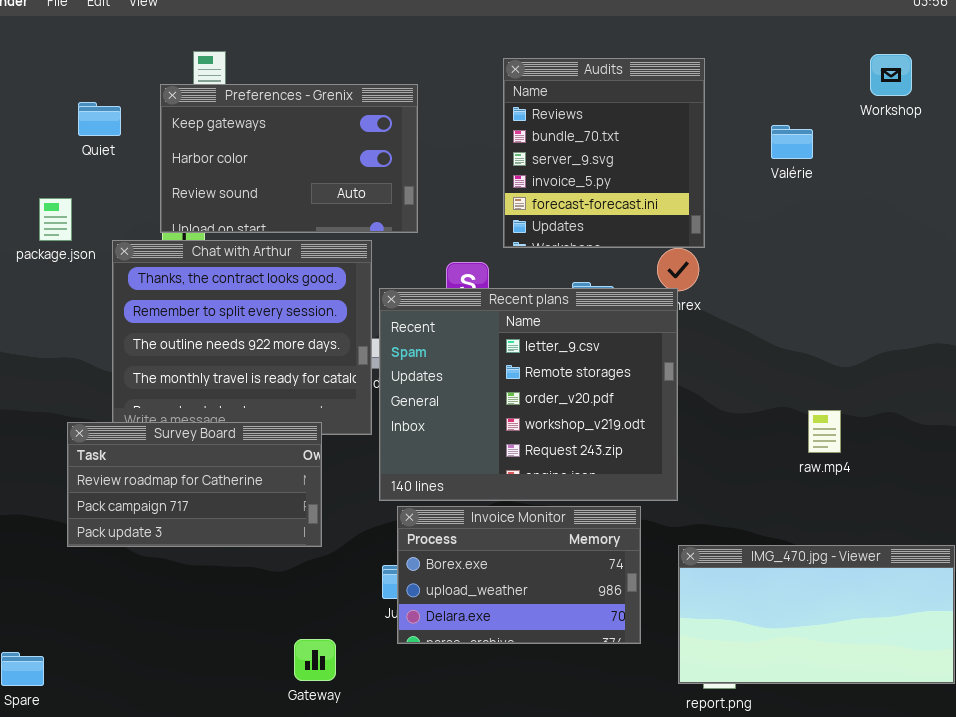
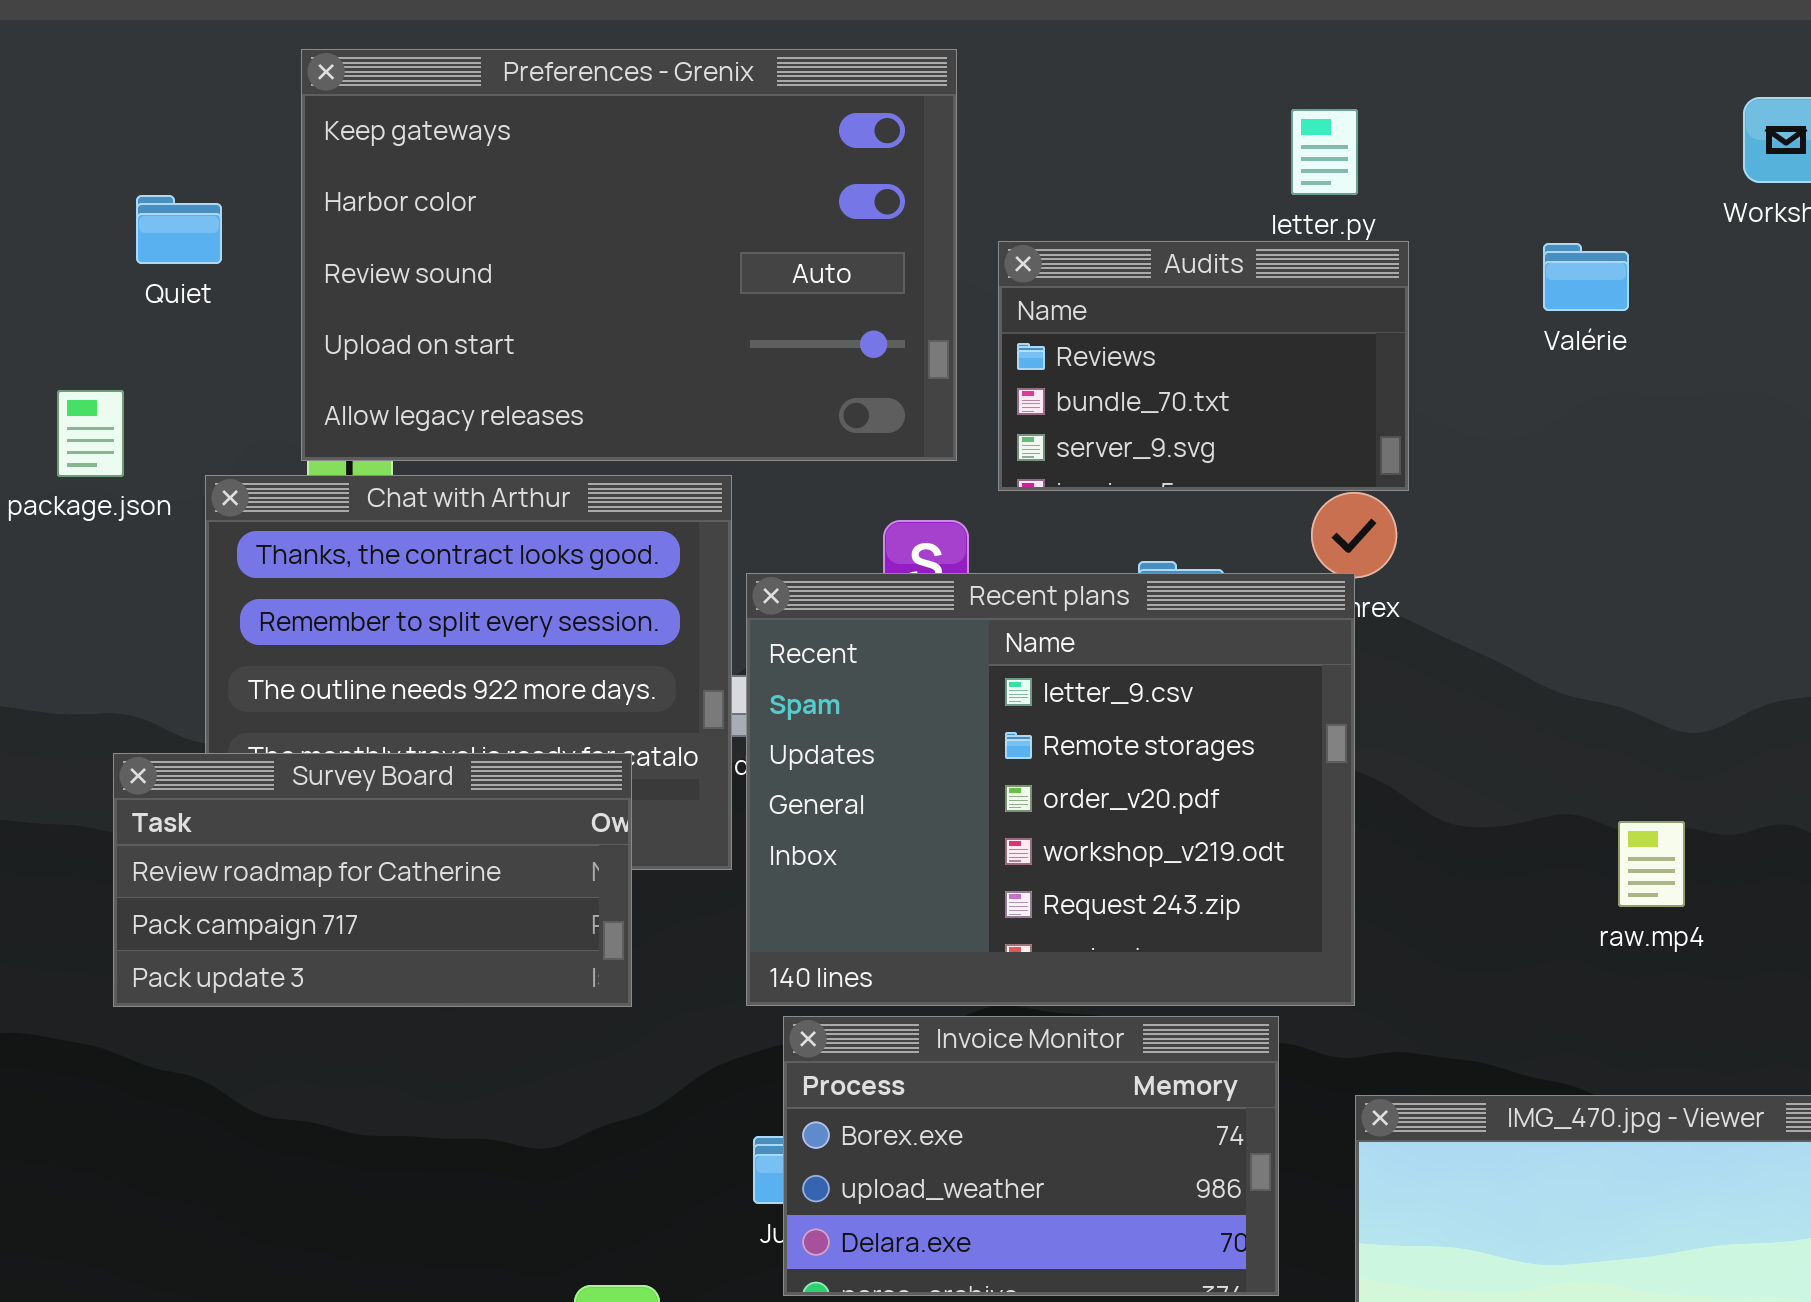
Audits: [503,58,705,248] -> [998,241,1409,491], resized
Preferences - Grenix: [160,84,418,233] -> [301,49,957,461], resized
Survey Board: [67,422,322,547] -> [113,753,632,1007], moved

